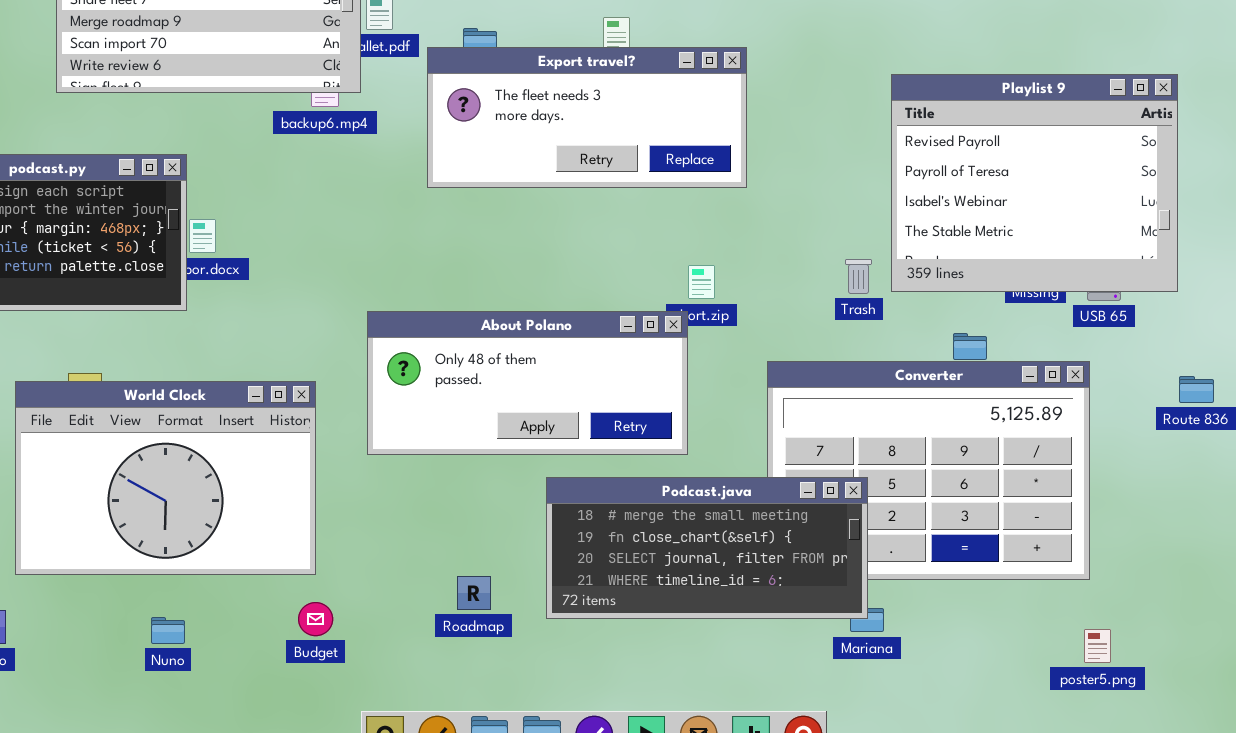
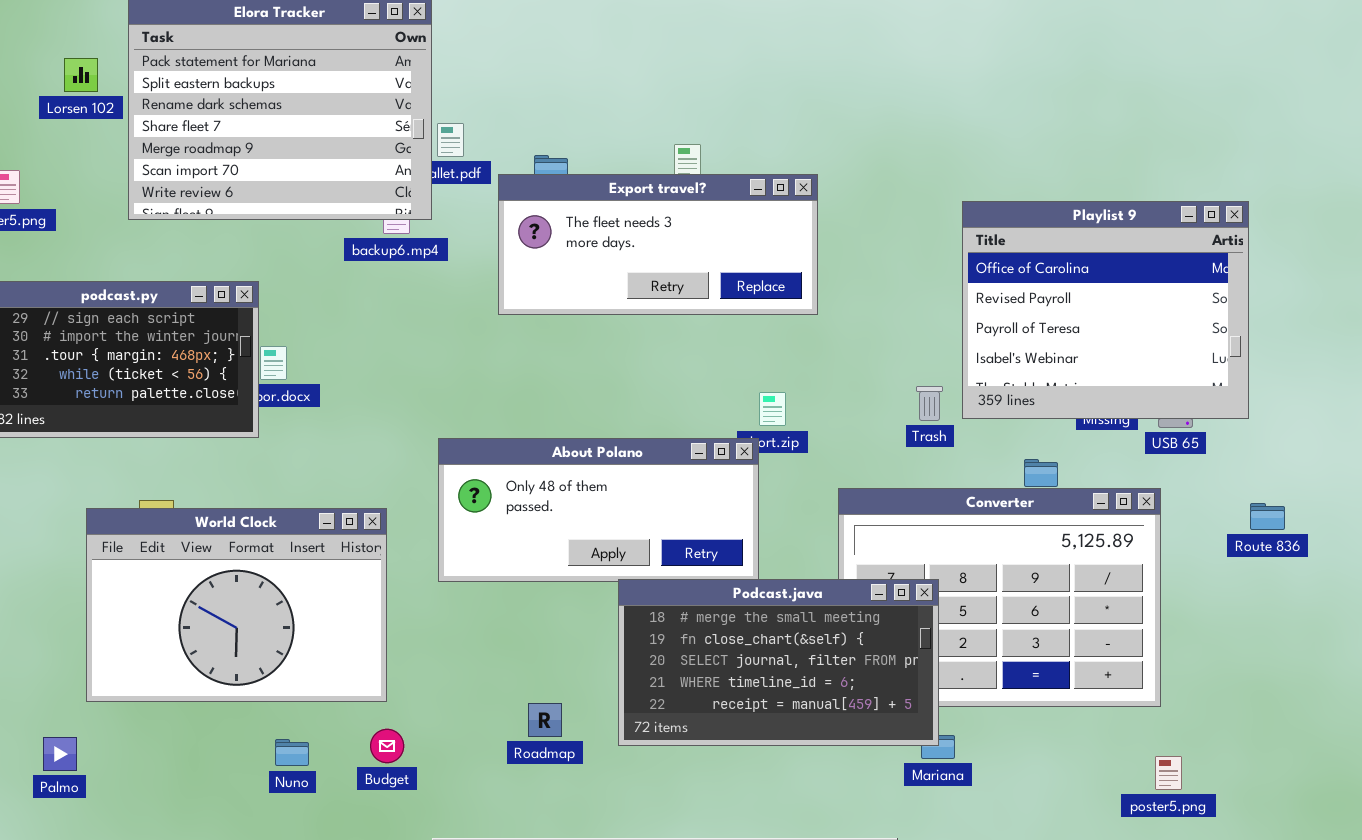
Playlist 9: [891,74,1178,292] -> [962,201,1249,419], scrolled up 1 row
Podcast.java: [546,477,868,619] -> [618,579,939,746], resized
Nuno: [151,617,185,644] -> [275,739,309,766], moved

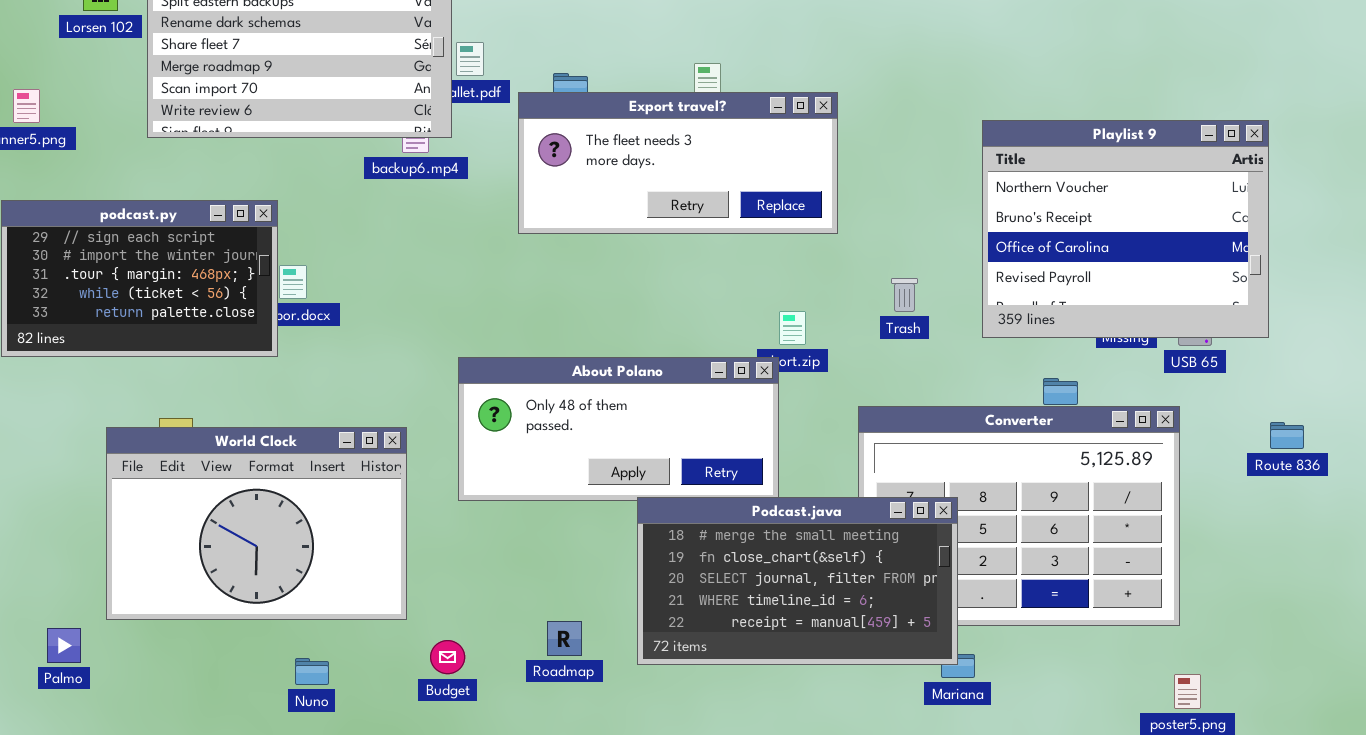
Playlist 9: [962,201,1249,419] -> [982,120,1269,338], scrolled up 2 rows
Trash: [916,386,943,421] -> [891,278,918,312], moved
Budget: [370,729,404,763] -> [430,640,465,674], moved
Palmo: [43,737,77,771] -> [47,628,81,663], moved

